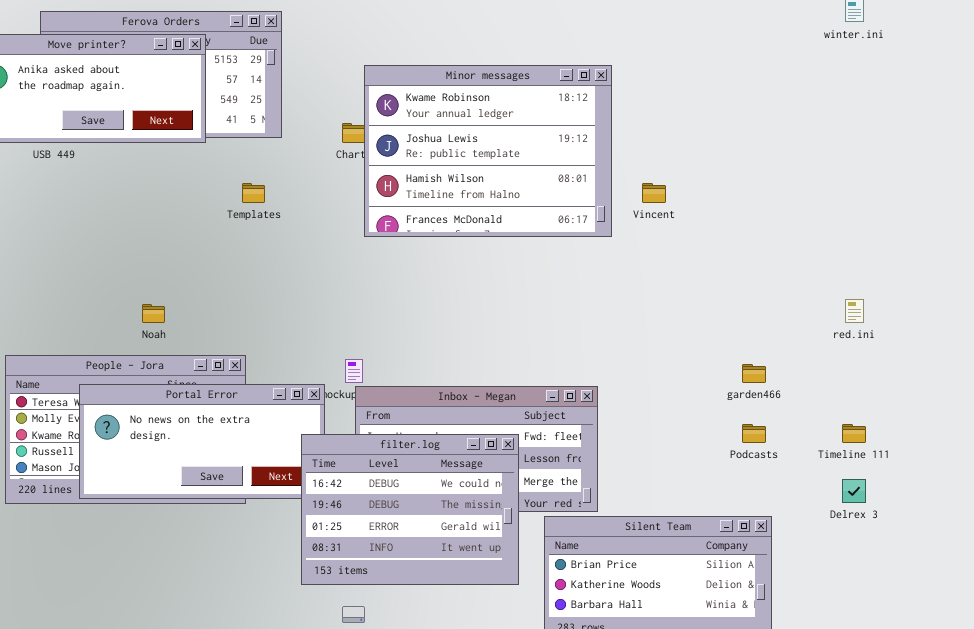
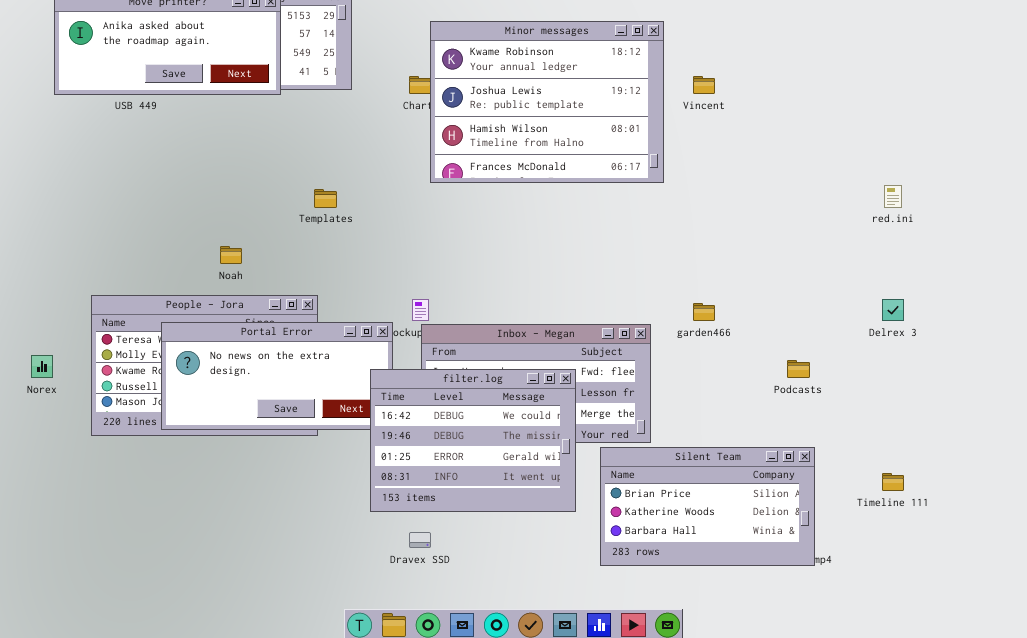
Templates: [242,183,265,203] -> [314,189,337,208], moved
Vincent: [642,183,666,203] -> [693,76,715,94], moved
red.ini: [845,299,864,323] -> [884,185,902,208], moved
garden466: [742,364,766,383] -> [693,303,715,321], moved
Timeline 111: [842,424,866,443] -> [882,473,904,491], moved
Delrex 3: [842,479,866,503] -> [882,299,904,321], moved

